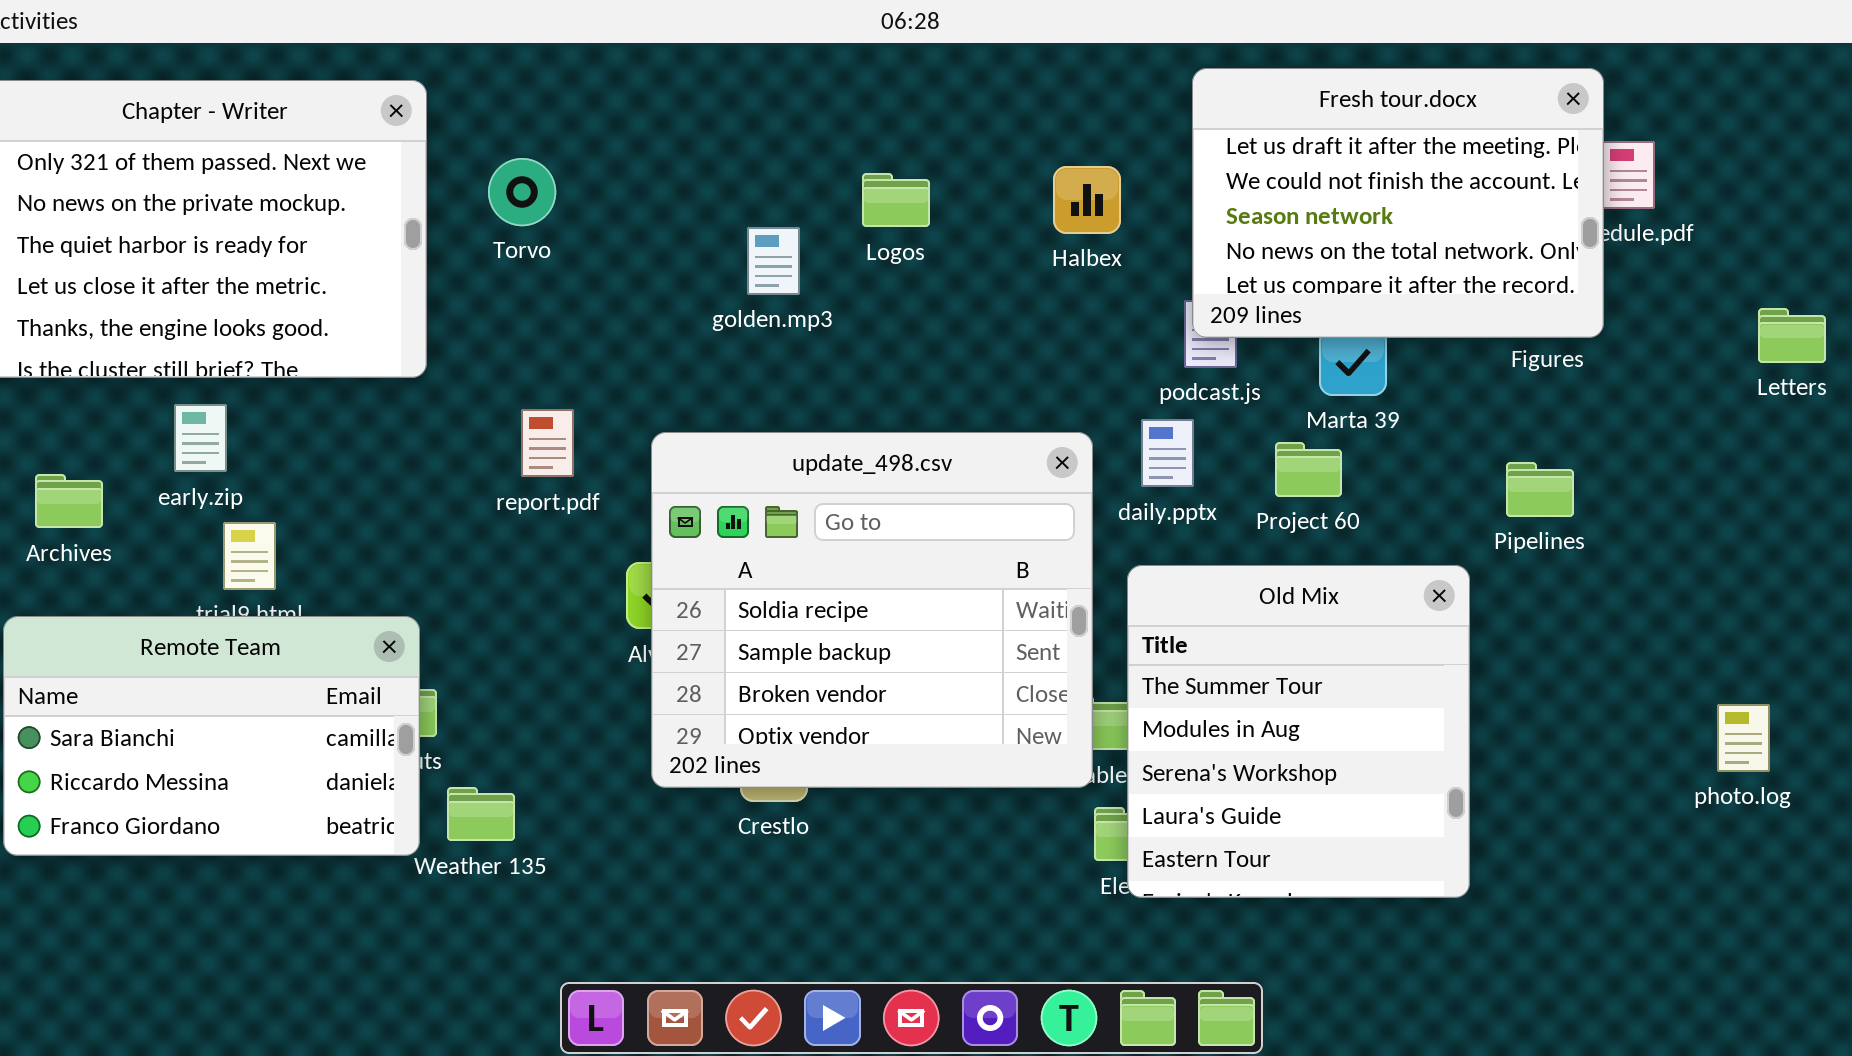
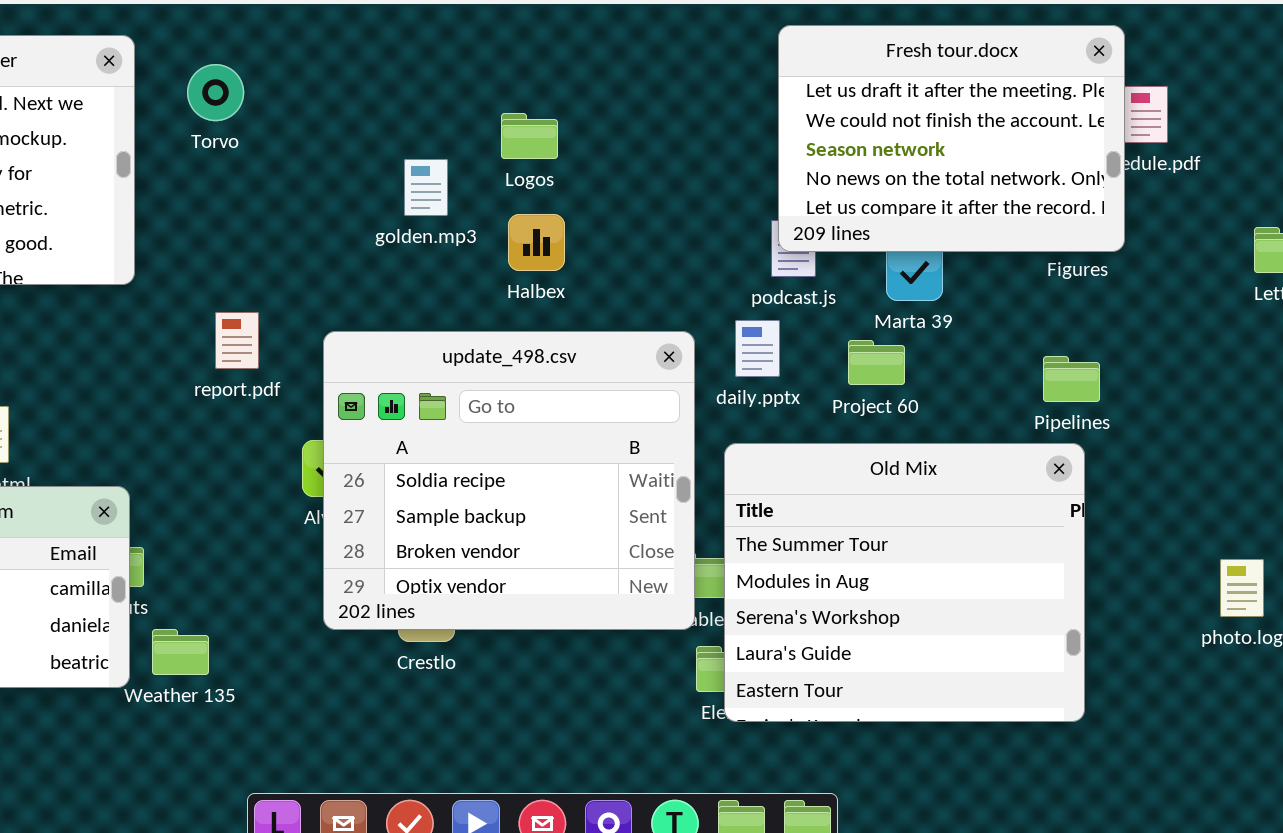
Torvo: [488,158,556,226] -> [187,64,244,121], moved
Halbex: [1053,166,1121,234] -> [508,214,565,271], moved
Old Mix: [1127,565,1470,898] -> [724,443,1085,722], resized

